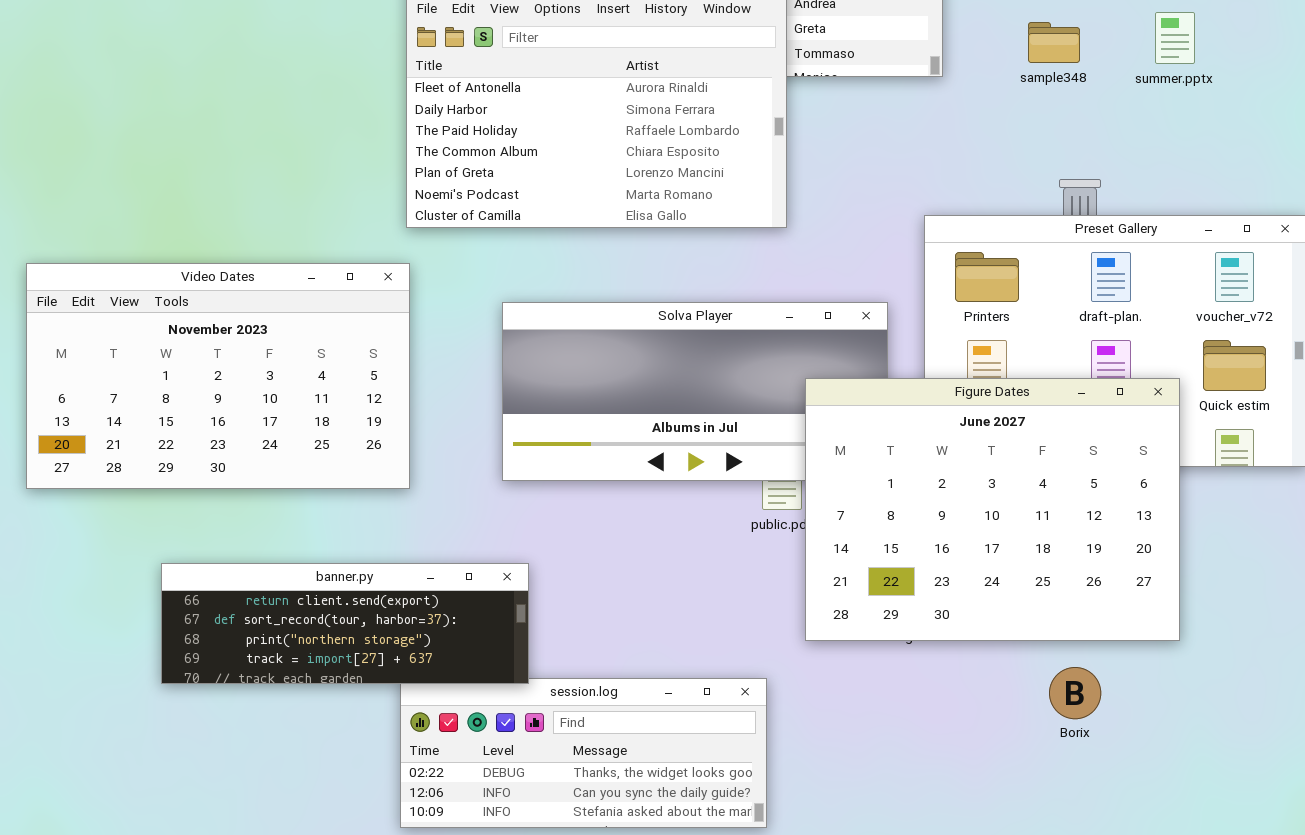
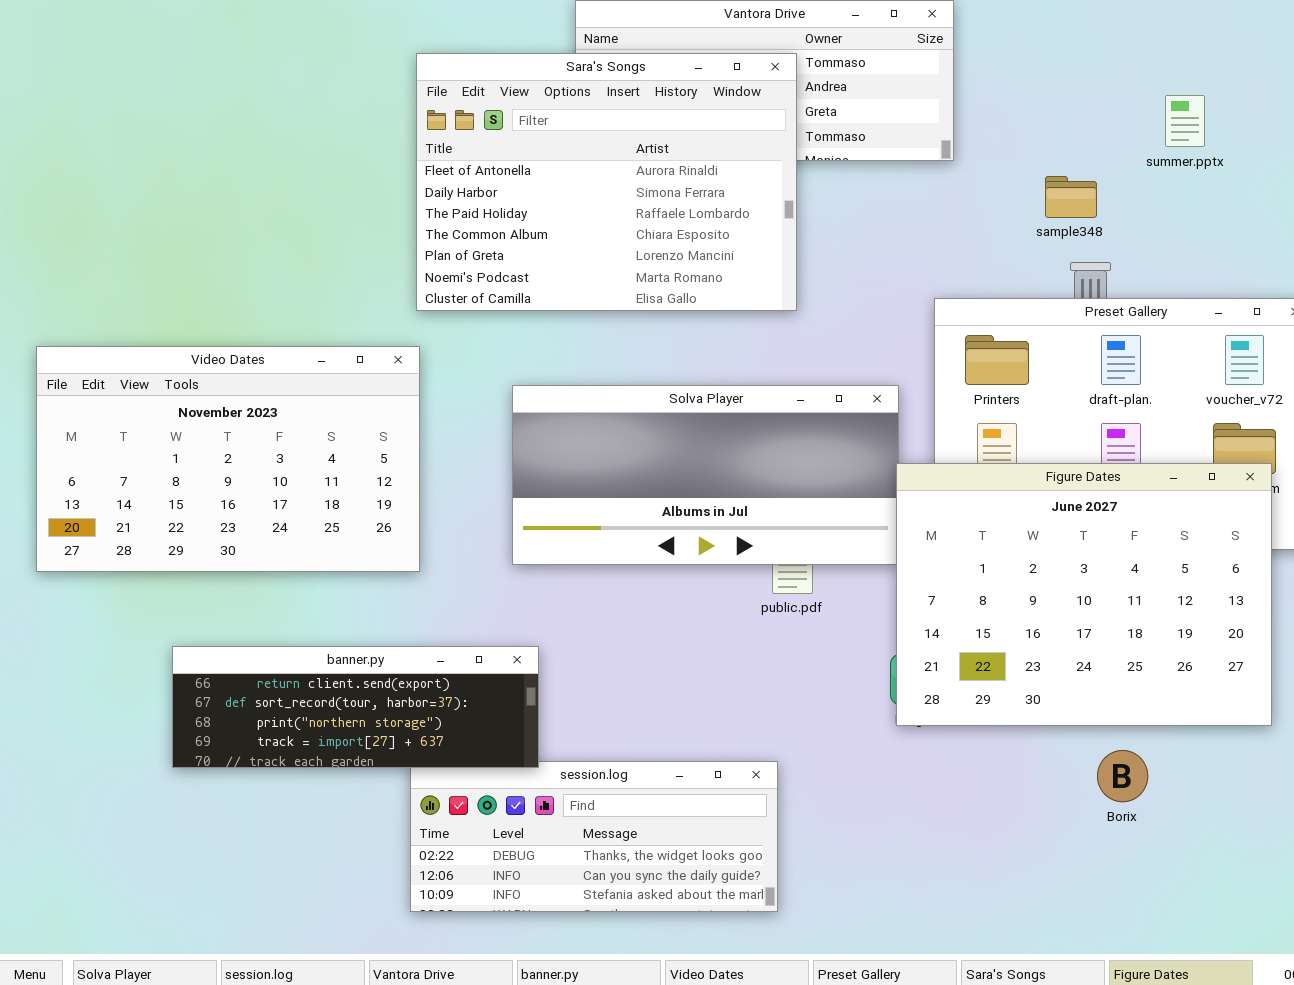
sample348: [1028,22,1080,63] -> [1045,176,1097,218], moved
Figure Dates: [805,378,1180,641] -> [896,463,1272,726], moved
Borix: [1049,667,1101,719] -> [1097,750,1148,802], moved

